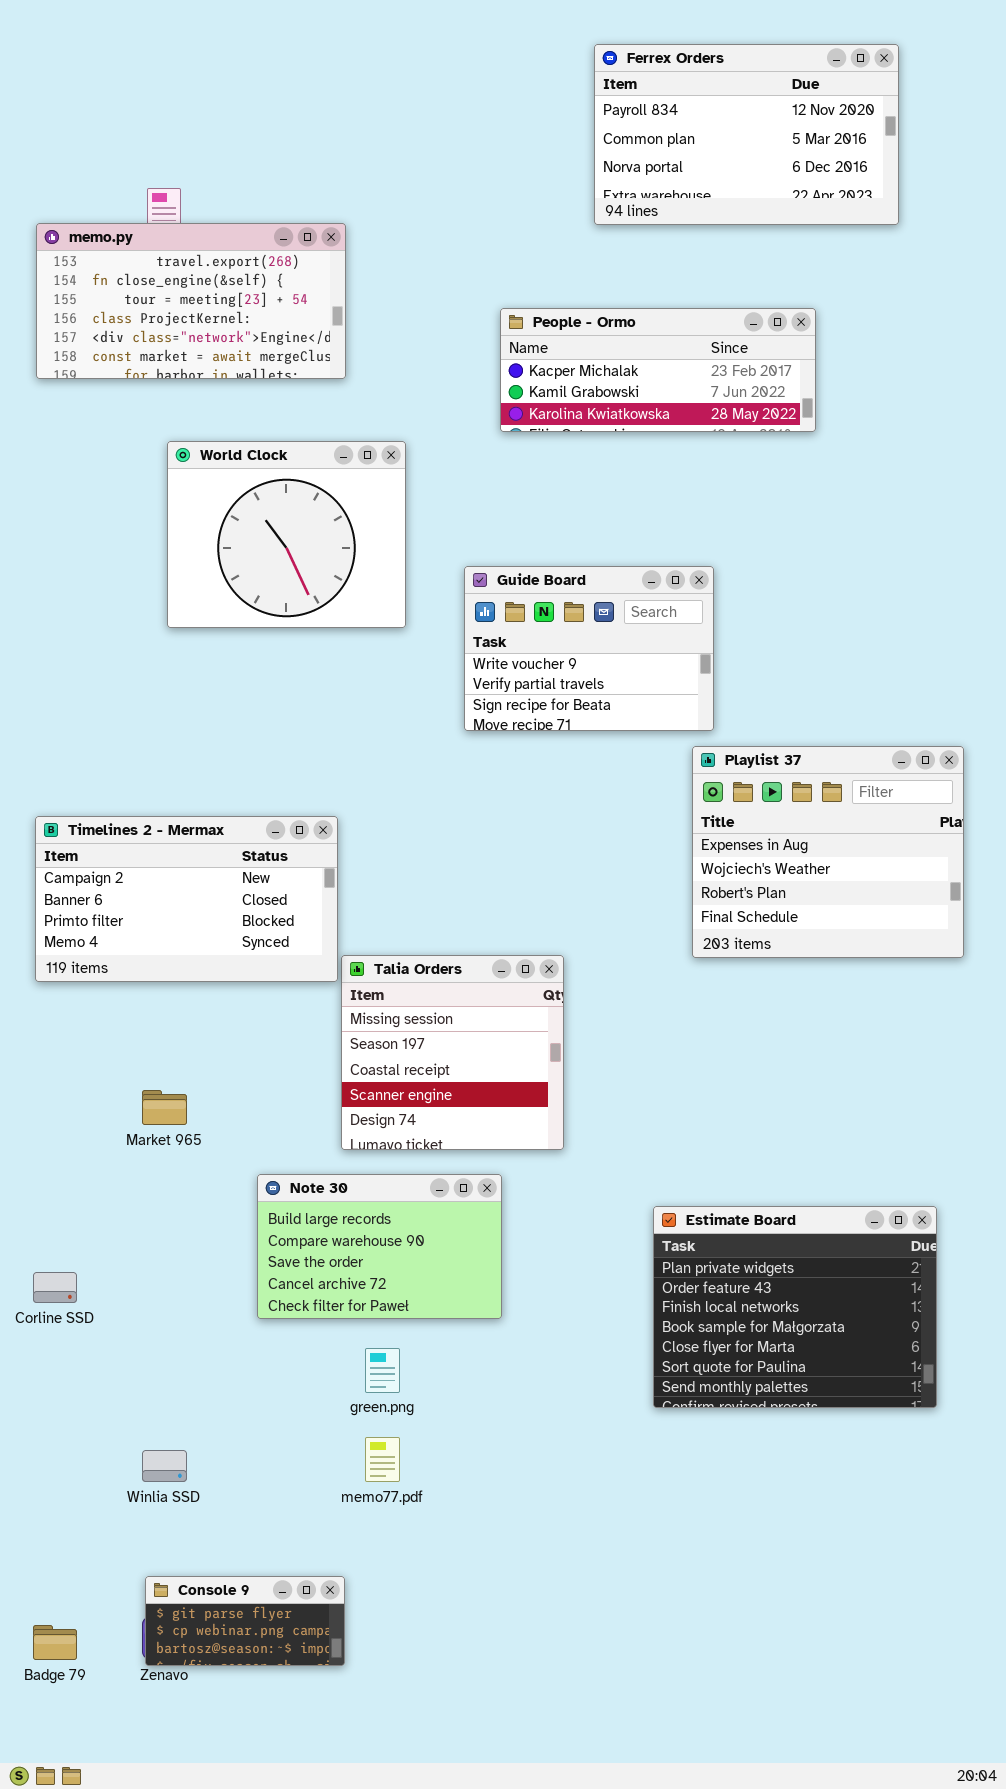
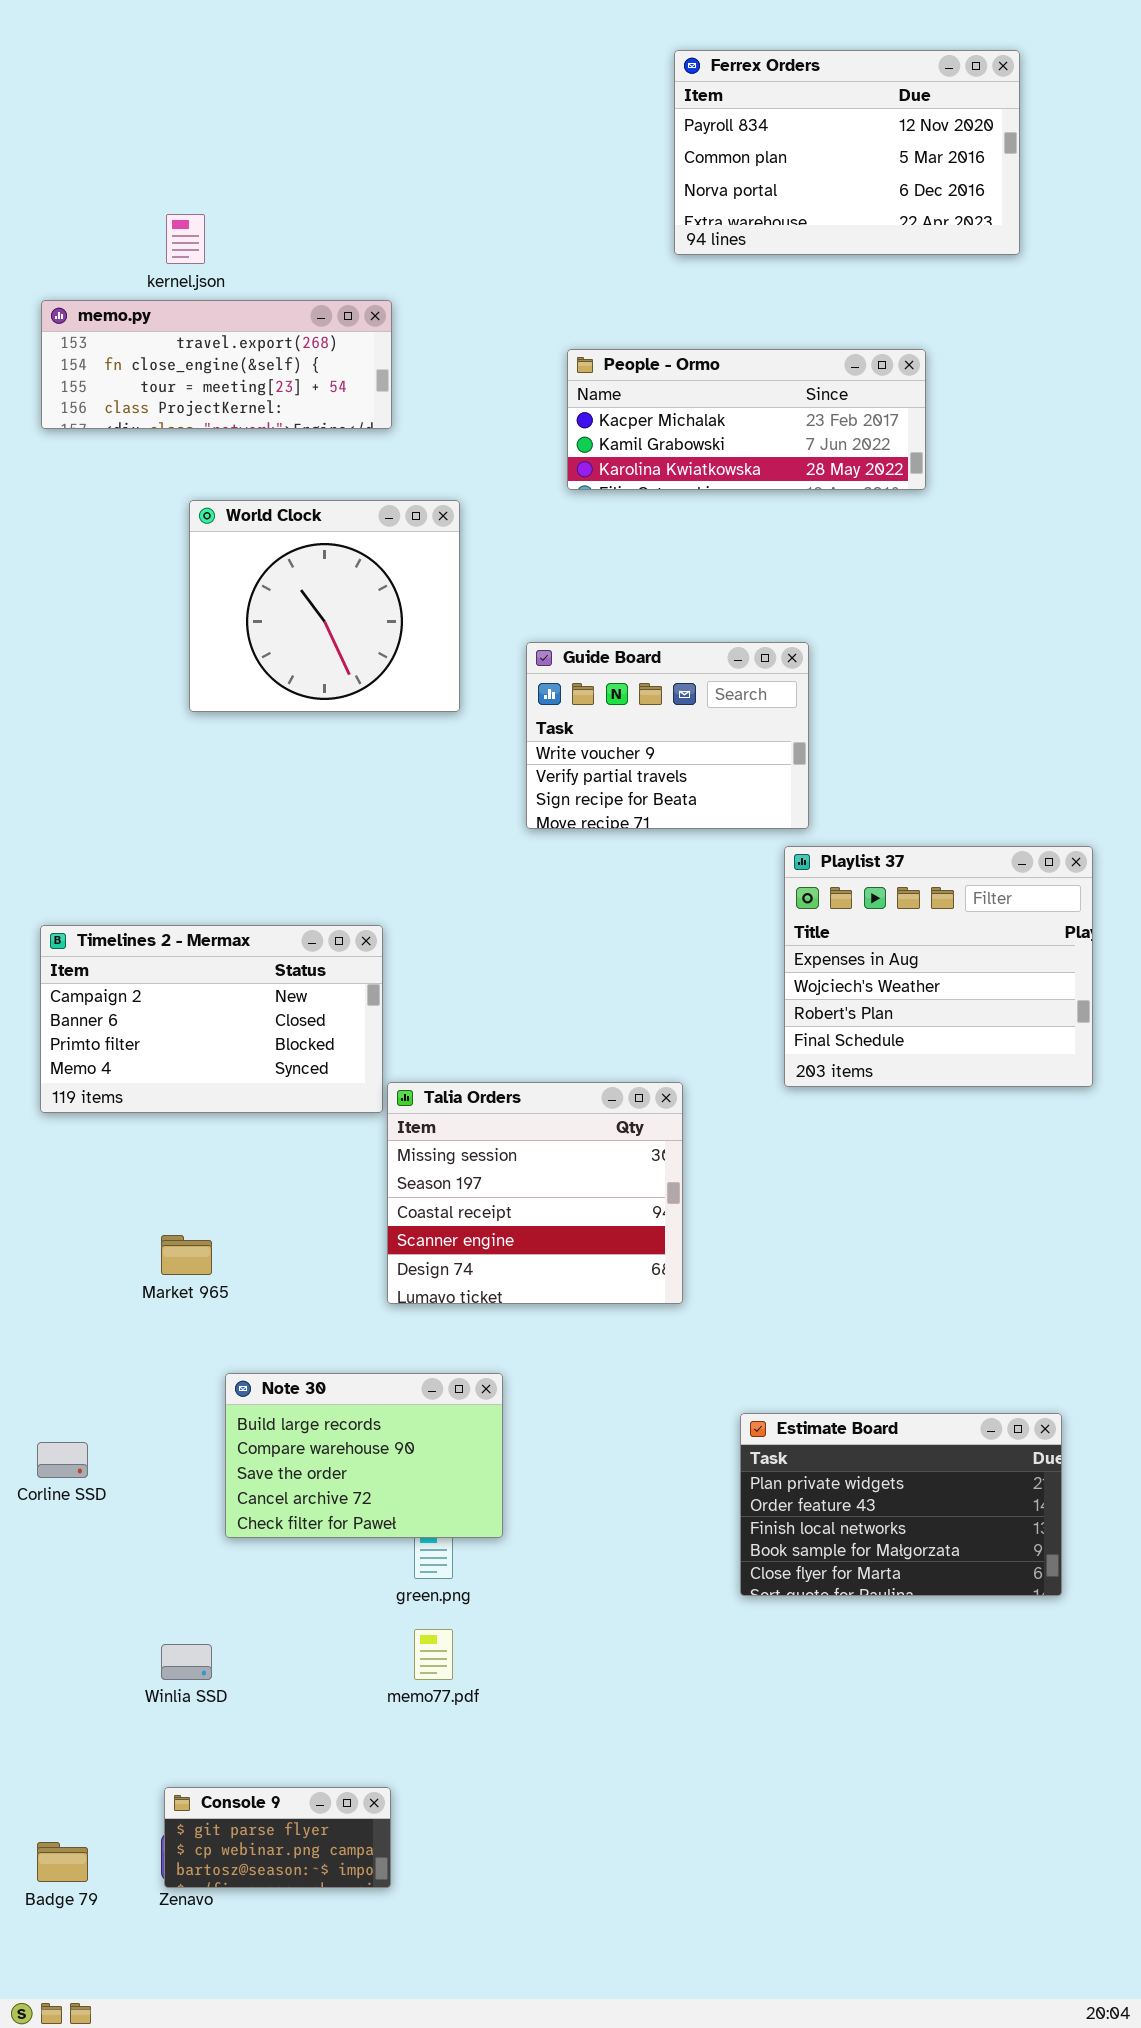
memo.py: [36,223,346,379] -> [41,300,392,429], resized
Talia Orders: [341,955,564,1150] -> [387,1082,683,1304], resized
Note 30: [257,1174,502,1319] -> [225,1373,503,1538], moved
Estimate Board: [653,1206,937,1408] -> [740,1413,1062,1596], resized

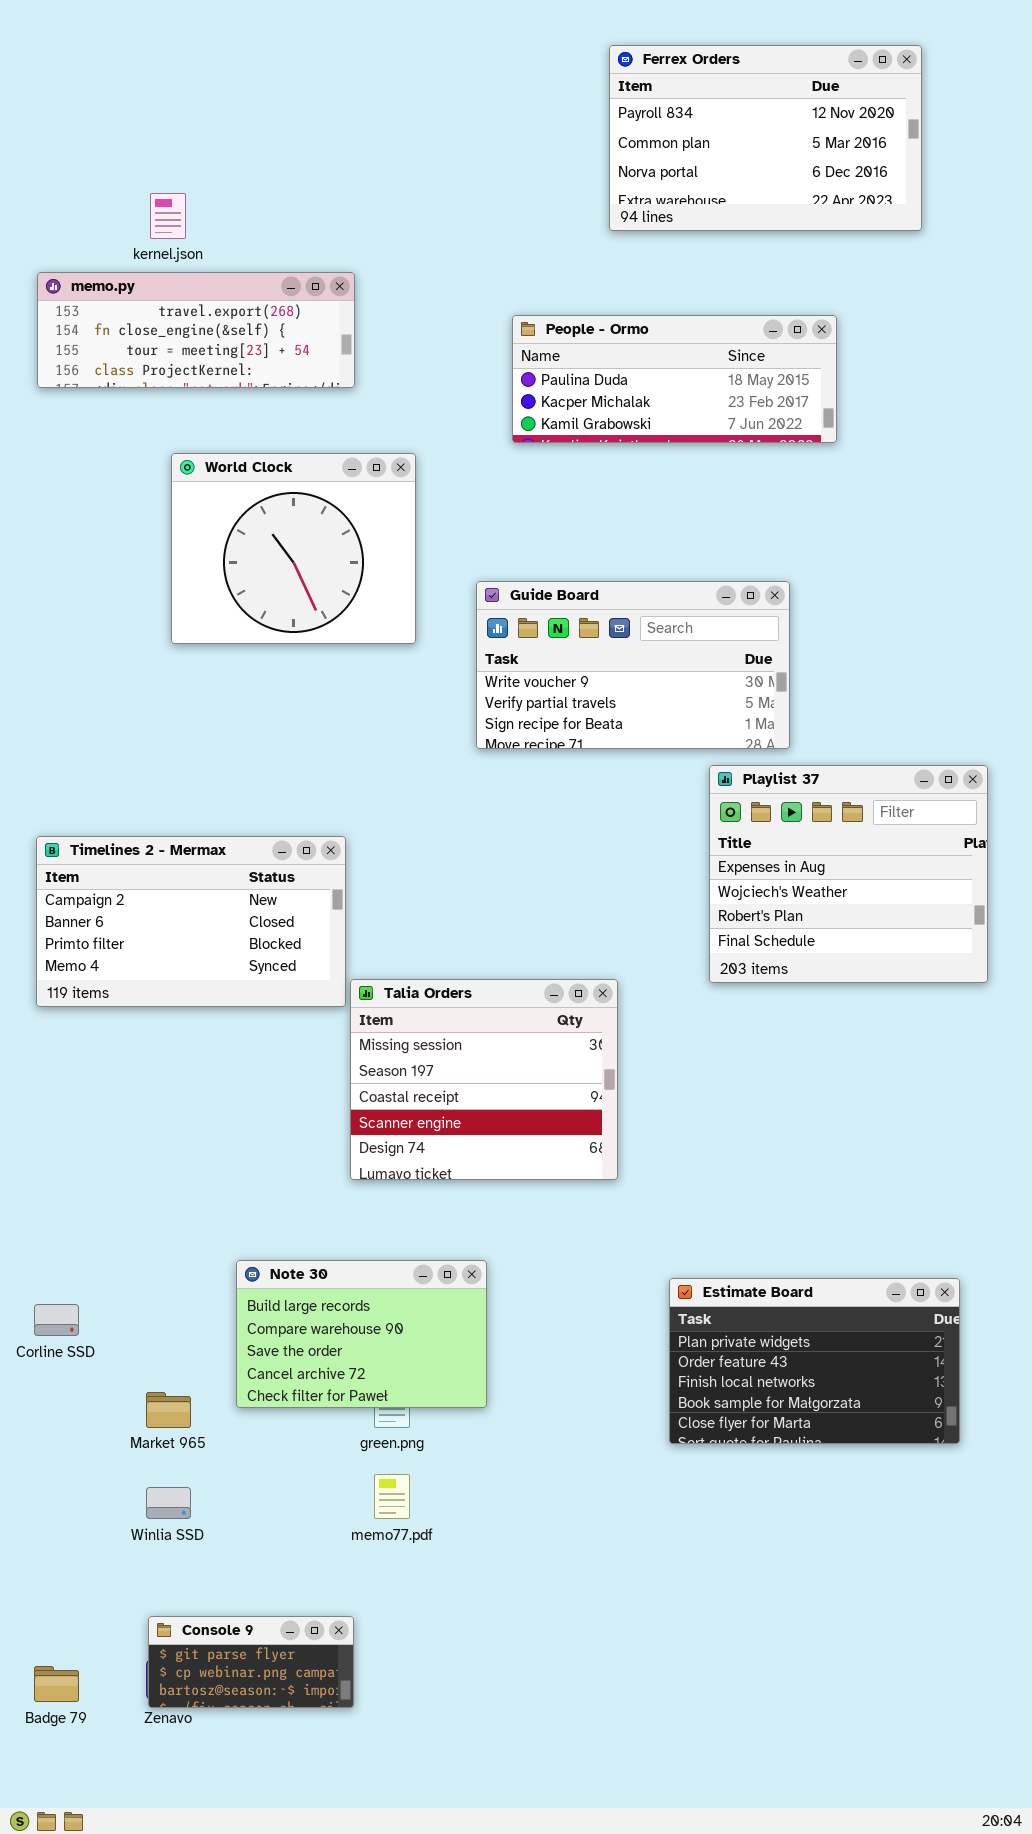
People - Ormo: [567,349,926,490] -> [512,315,837,443], scrolled up 1 row
Guide Board: [526,642,809,829] -> [476,581,790,749], resized
Market 965: [161,1235,212,1275] -> [146,1392,191,1428], moved
Note 30: [225,1373,503,1538] -> [236,1260,487,1408], moved

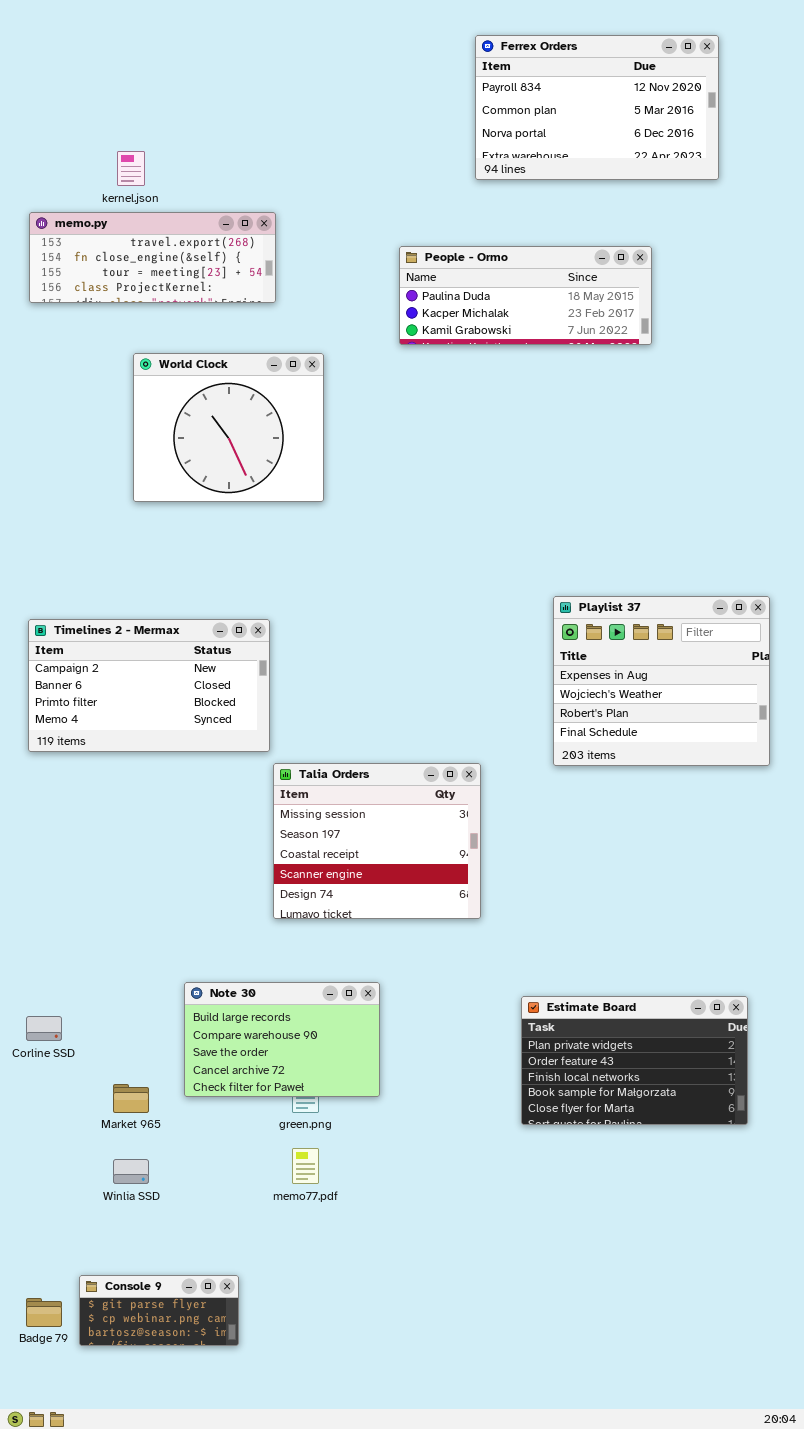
Guide Board: [476,581,790,749] -> none, closed
Timelines 2 - Mermax: [36,836,346,1007] -> [28,619,270,752], moved
Console 9: [148,1616,354,1708] -> [79,1275,239,1346], moved

